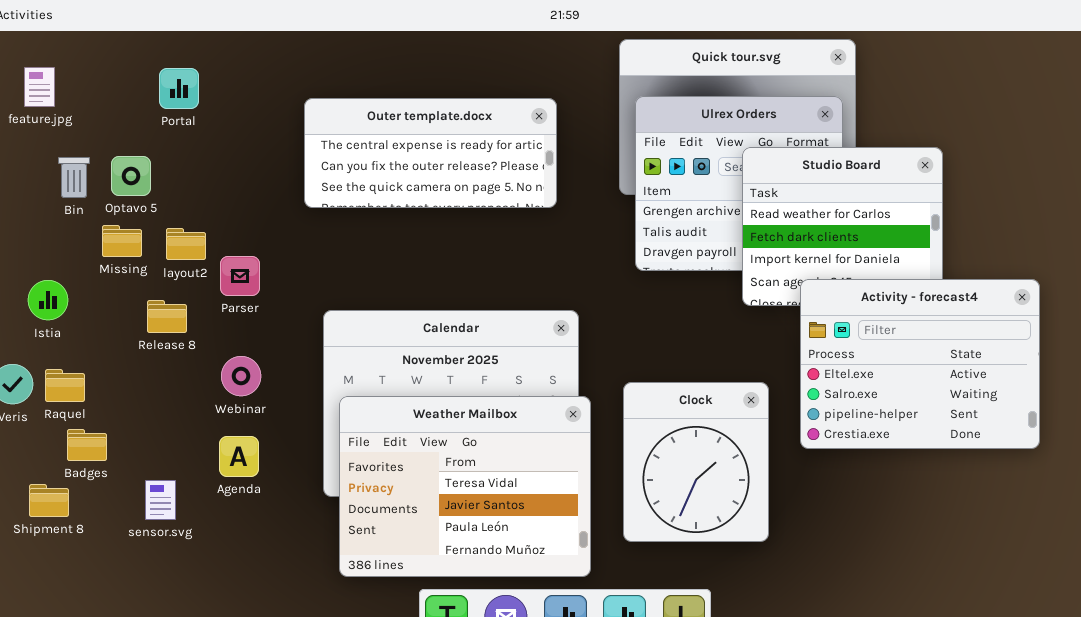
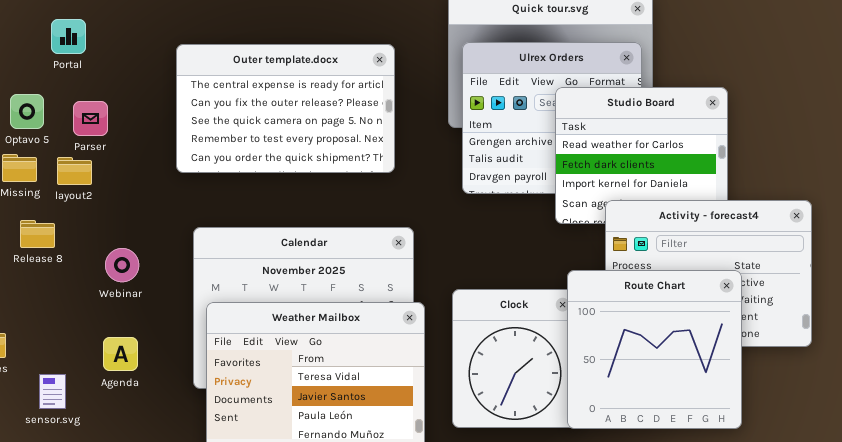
Outer template.docx: [304,98,557,208] -> [176,44,395,173], resized
Parser: [220,256,260,296] -> [73,101,108,136], moved
Release 8: [147,300,187,333] -> [20,220,55,248], moved
Webinar: [221,356,261,396] -> [105,248,139,282], moved
Route Chart: none -> [567,270,742,429], opened

